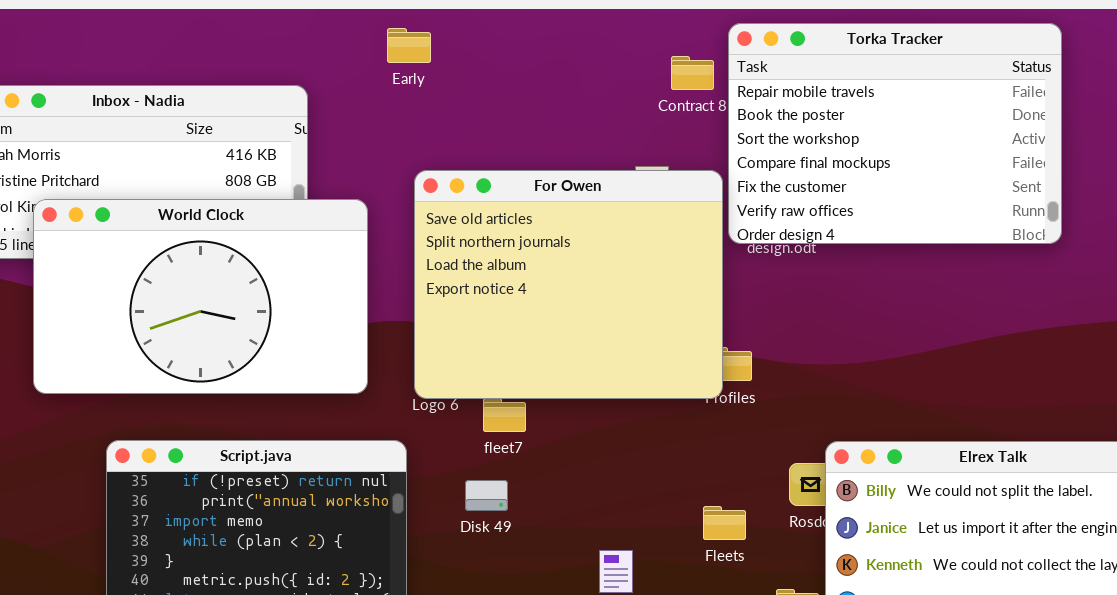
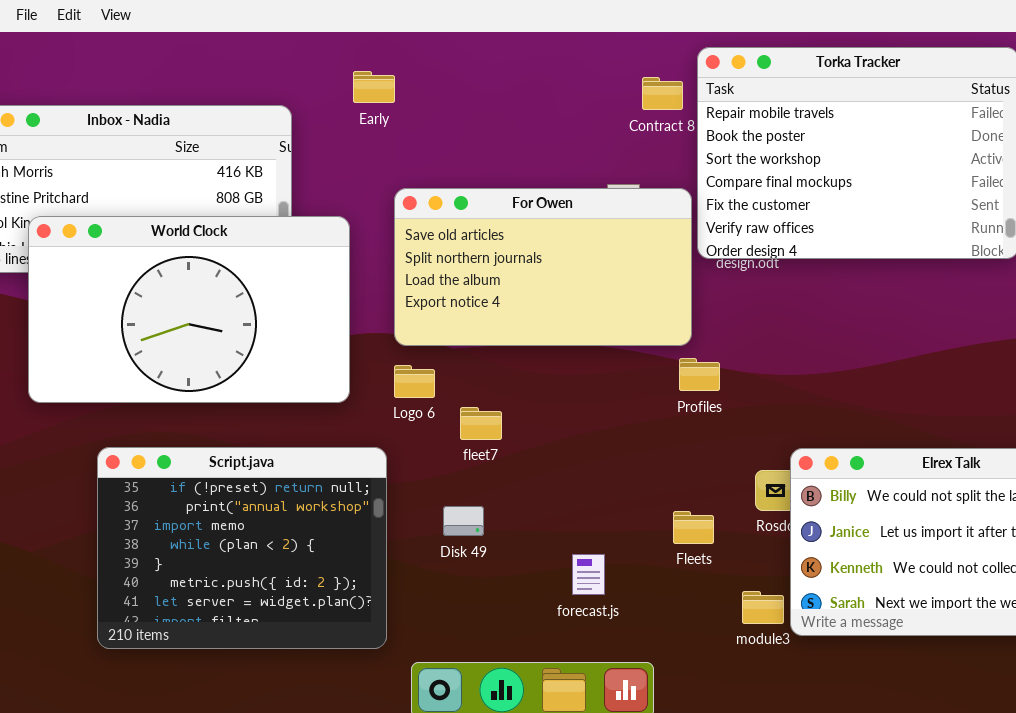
Early: [387,28,431,63] -> [353,71,395,103], moved
For Owen: [414,170,723,399] -> [394,188,692,346], resized
Disk 49: [465,480,508,511] -> [443,506,484,536], moved

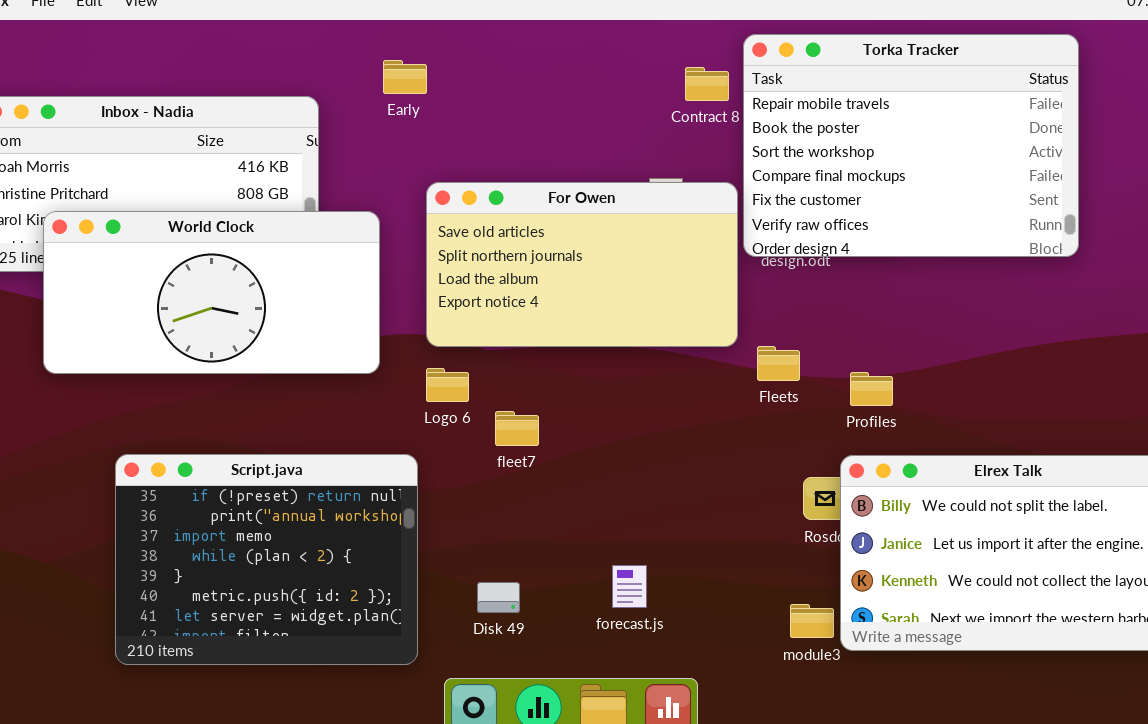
World Clock: [28,216,350,403] -> [43,211,380,374], resized
Profiles: [679,358,720,391] -> [850,372,893,406], moved
Disk 49: [443,506,484,536] -> [477,582,520,613], moved
Fleets: [673,511,714,544] -> [757,346,800,381], moved

